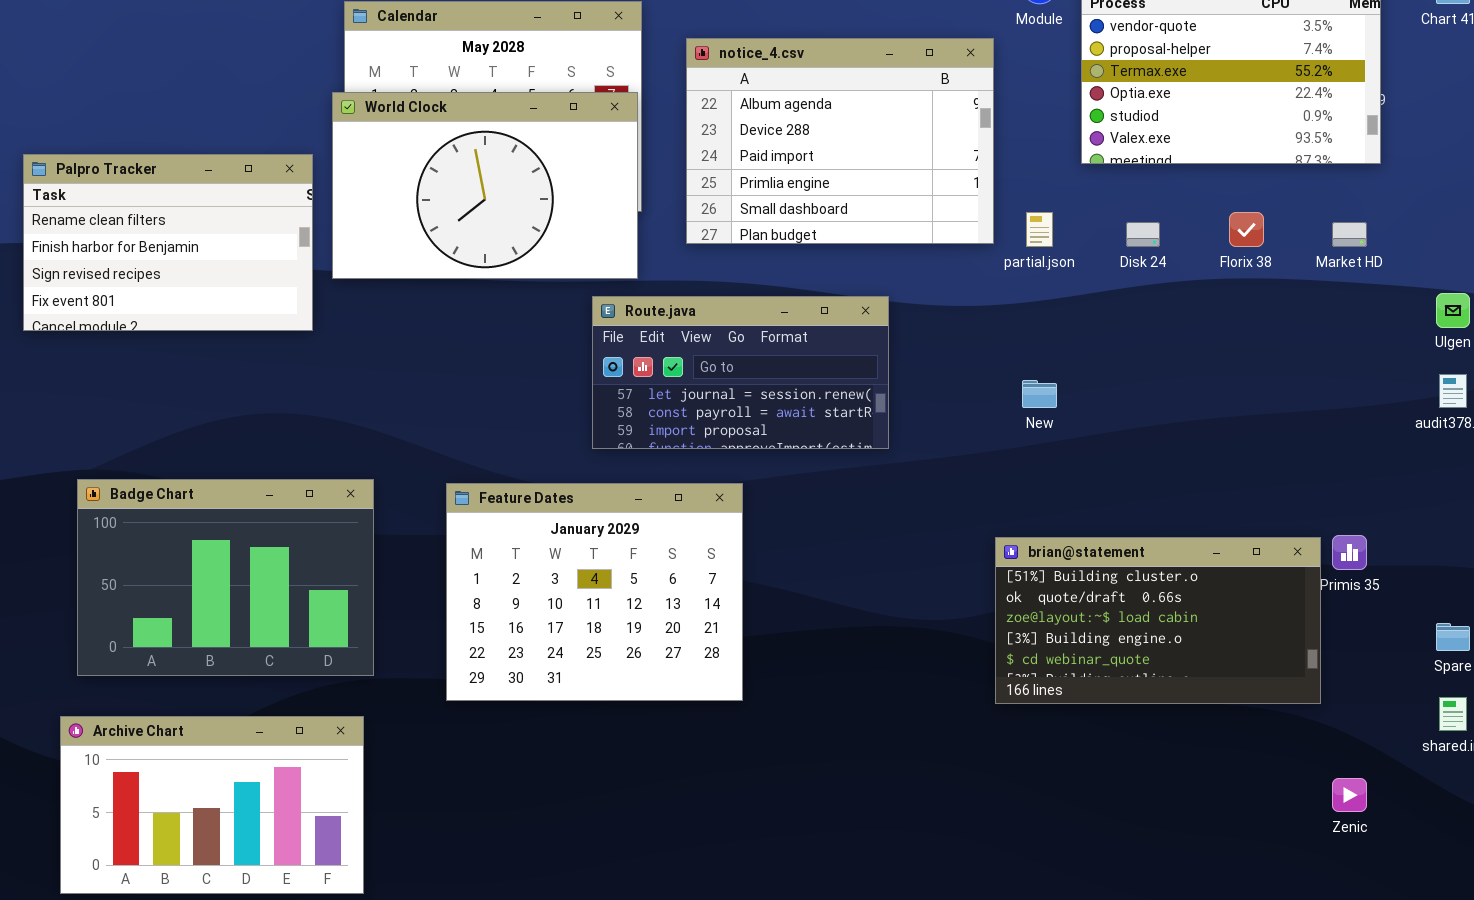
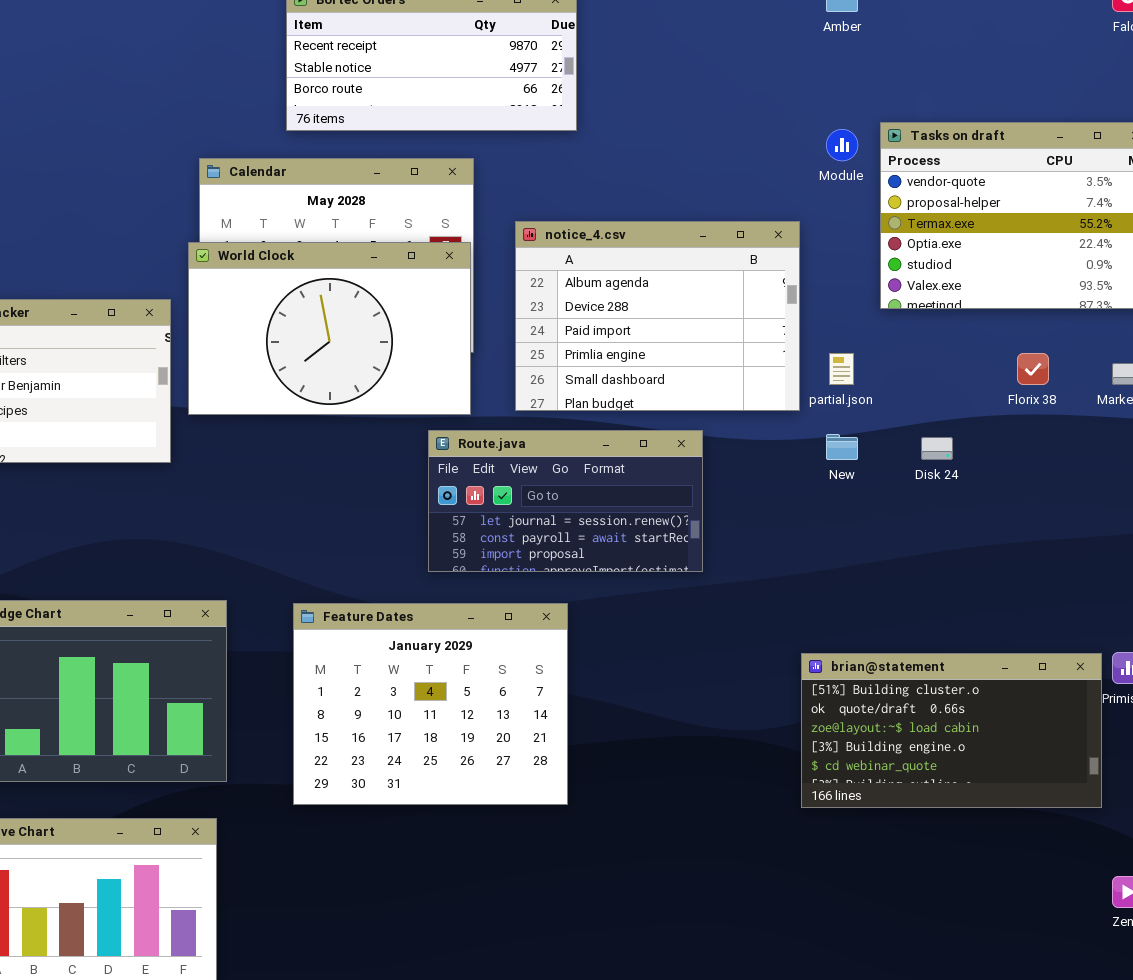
notice_4.csv: [686,38,994,244] -> [515,221,800,411], moved
Disk 24: [1126,222,1160,247] -> [921,437,953,460], moved
New: [1022,380,1057,408] -> [826,434,858,460], moved

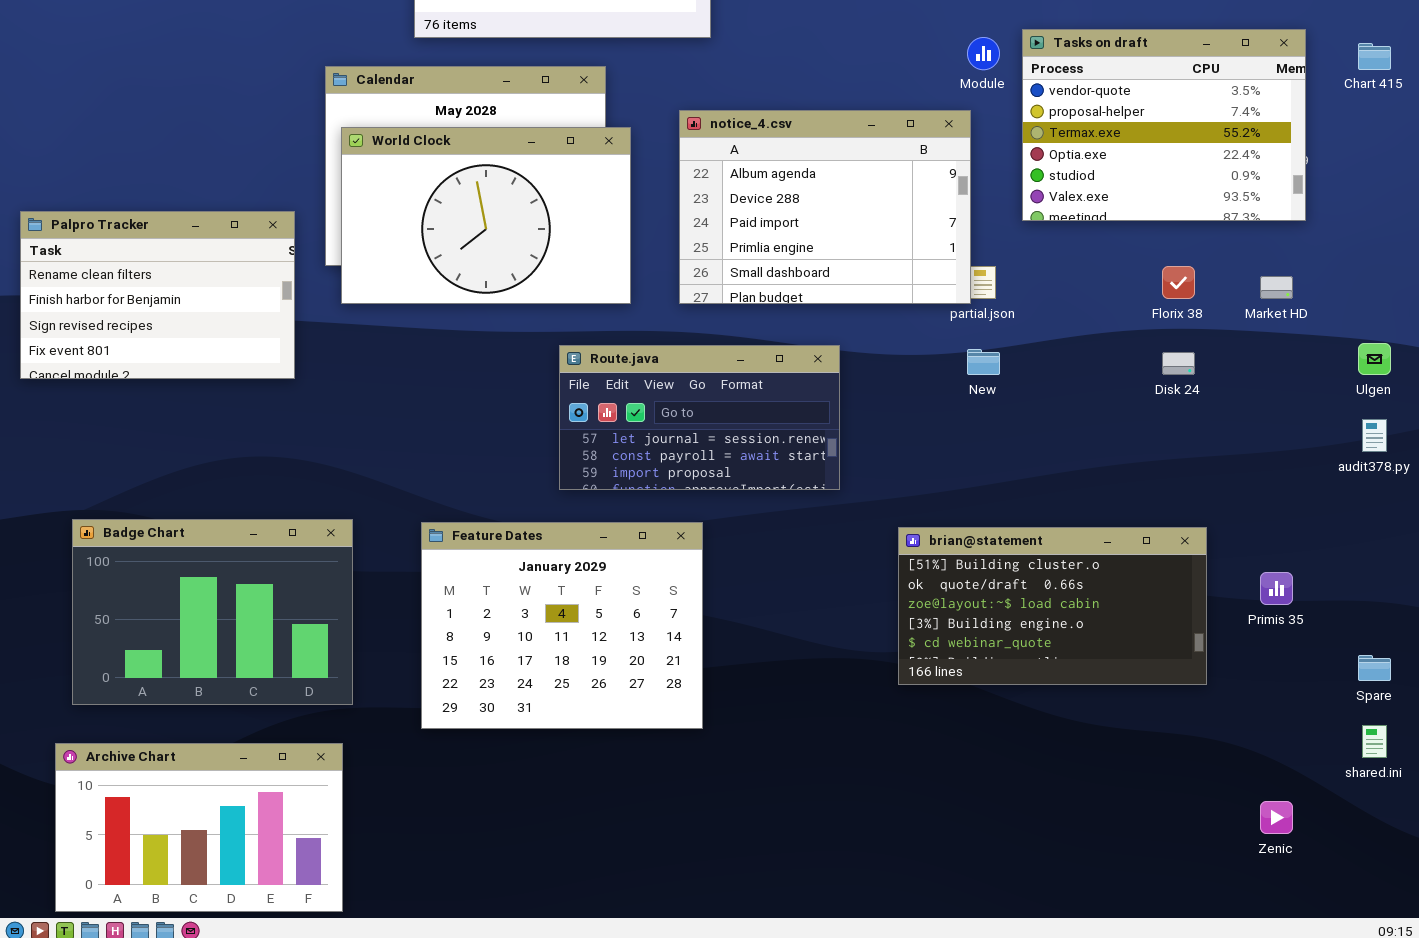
notice_4.csv: [515,221,800,411] -> [679,110,971,304], moved
World Clock: [188,242,471,415] -> [341,127,631,304], moved
Disk 24: [921,437,953,460] -> [1162,352,1195,375], moved
brian@statement: [801,653,1102,808] -> [898,527,1207,685], moved

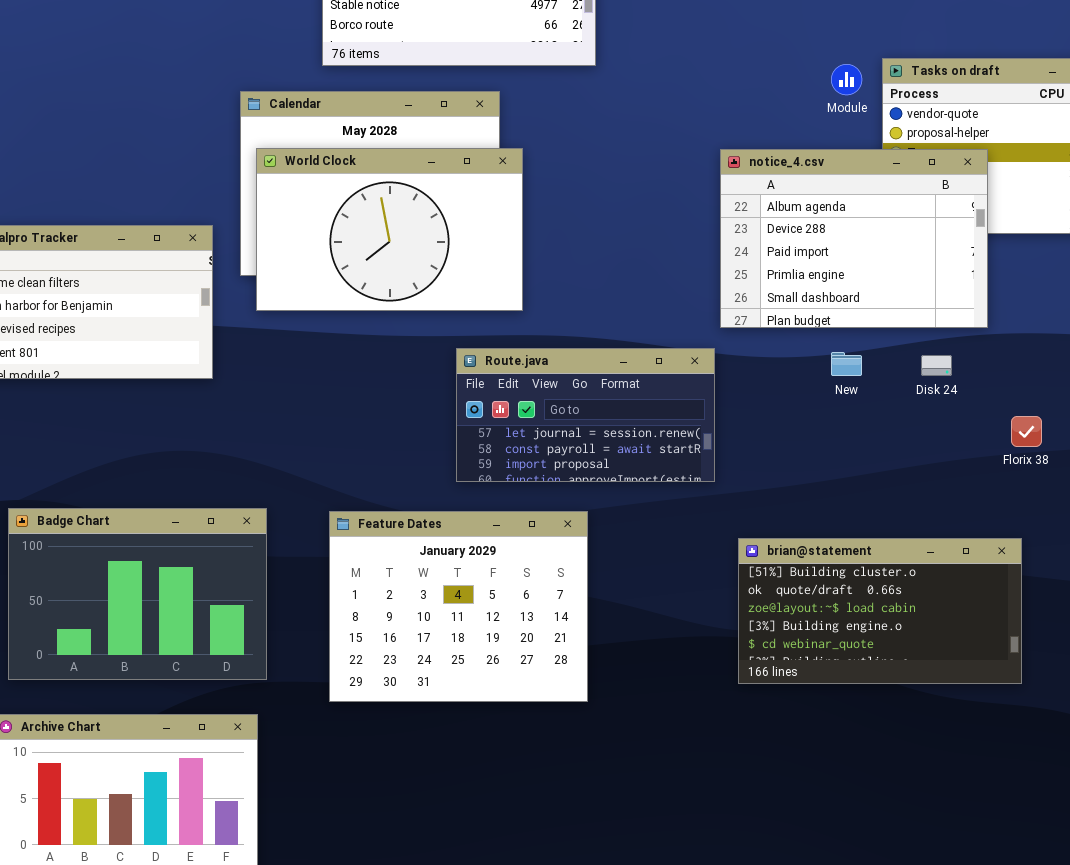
notice_4.csv: [679,110,971,304] -> [720,149,988,328], moved
Florix 38: [1162,266,1195,299] -> [1011,416,1042,447], moved
Disk 24: [1162,352,1195,375] -> [921,355,952,376], moved
brian@statement: [898,527,1207,685] -> [738,538,1022,684], moved

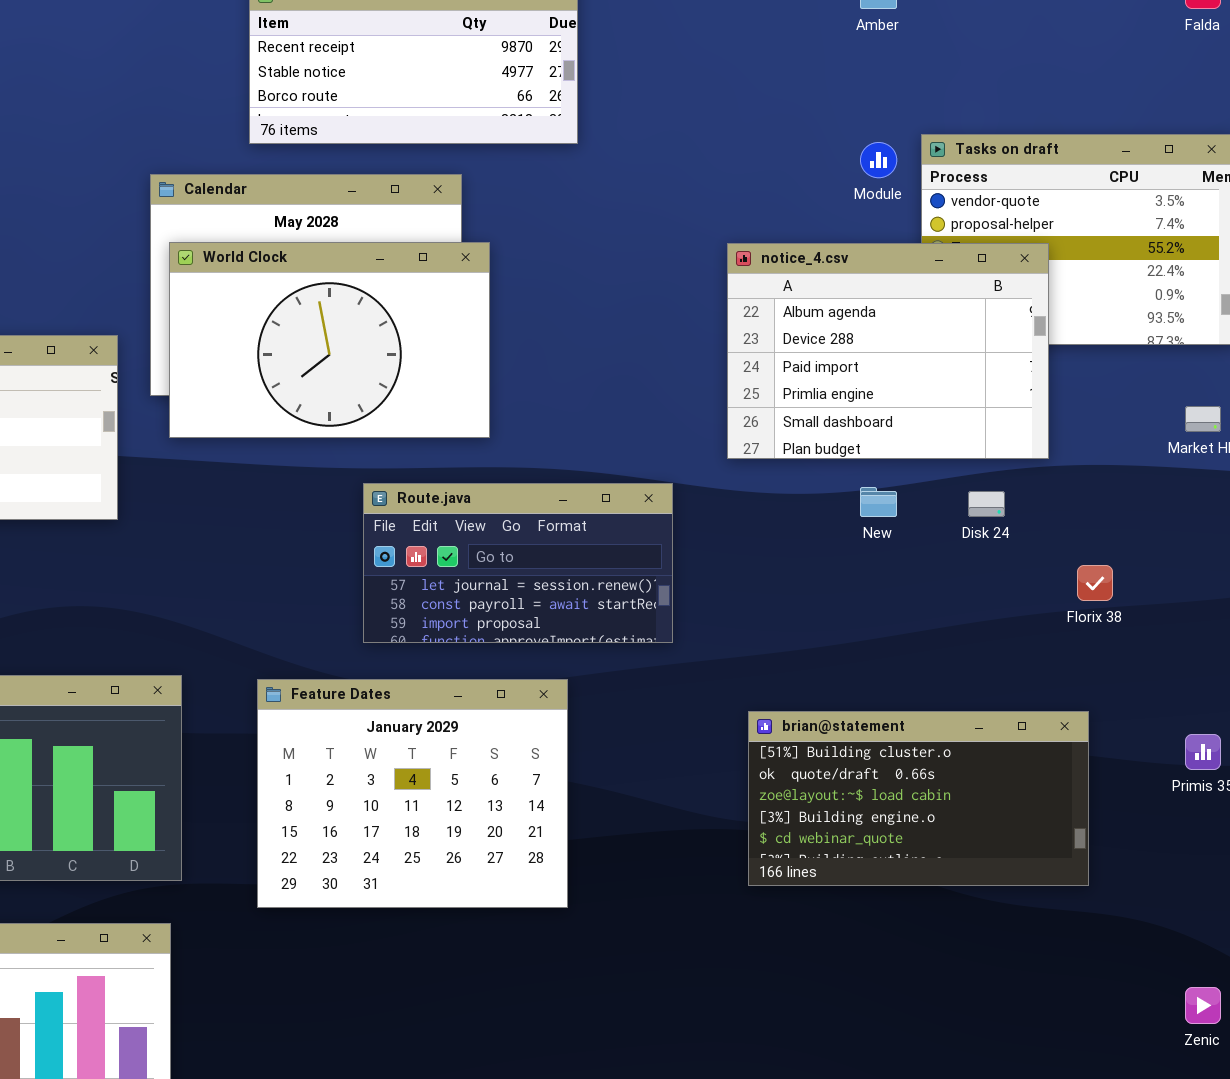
Route.java: [456,348,715,482] -> [363,483,673,643], moved

